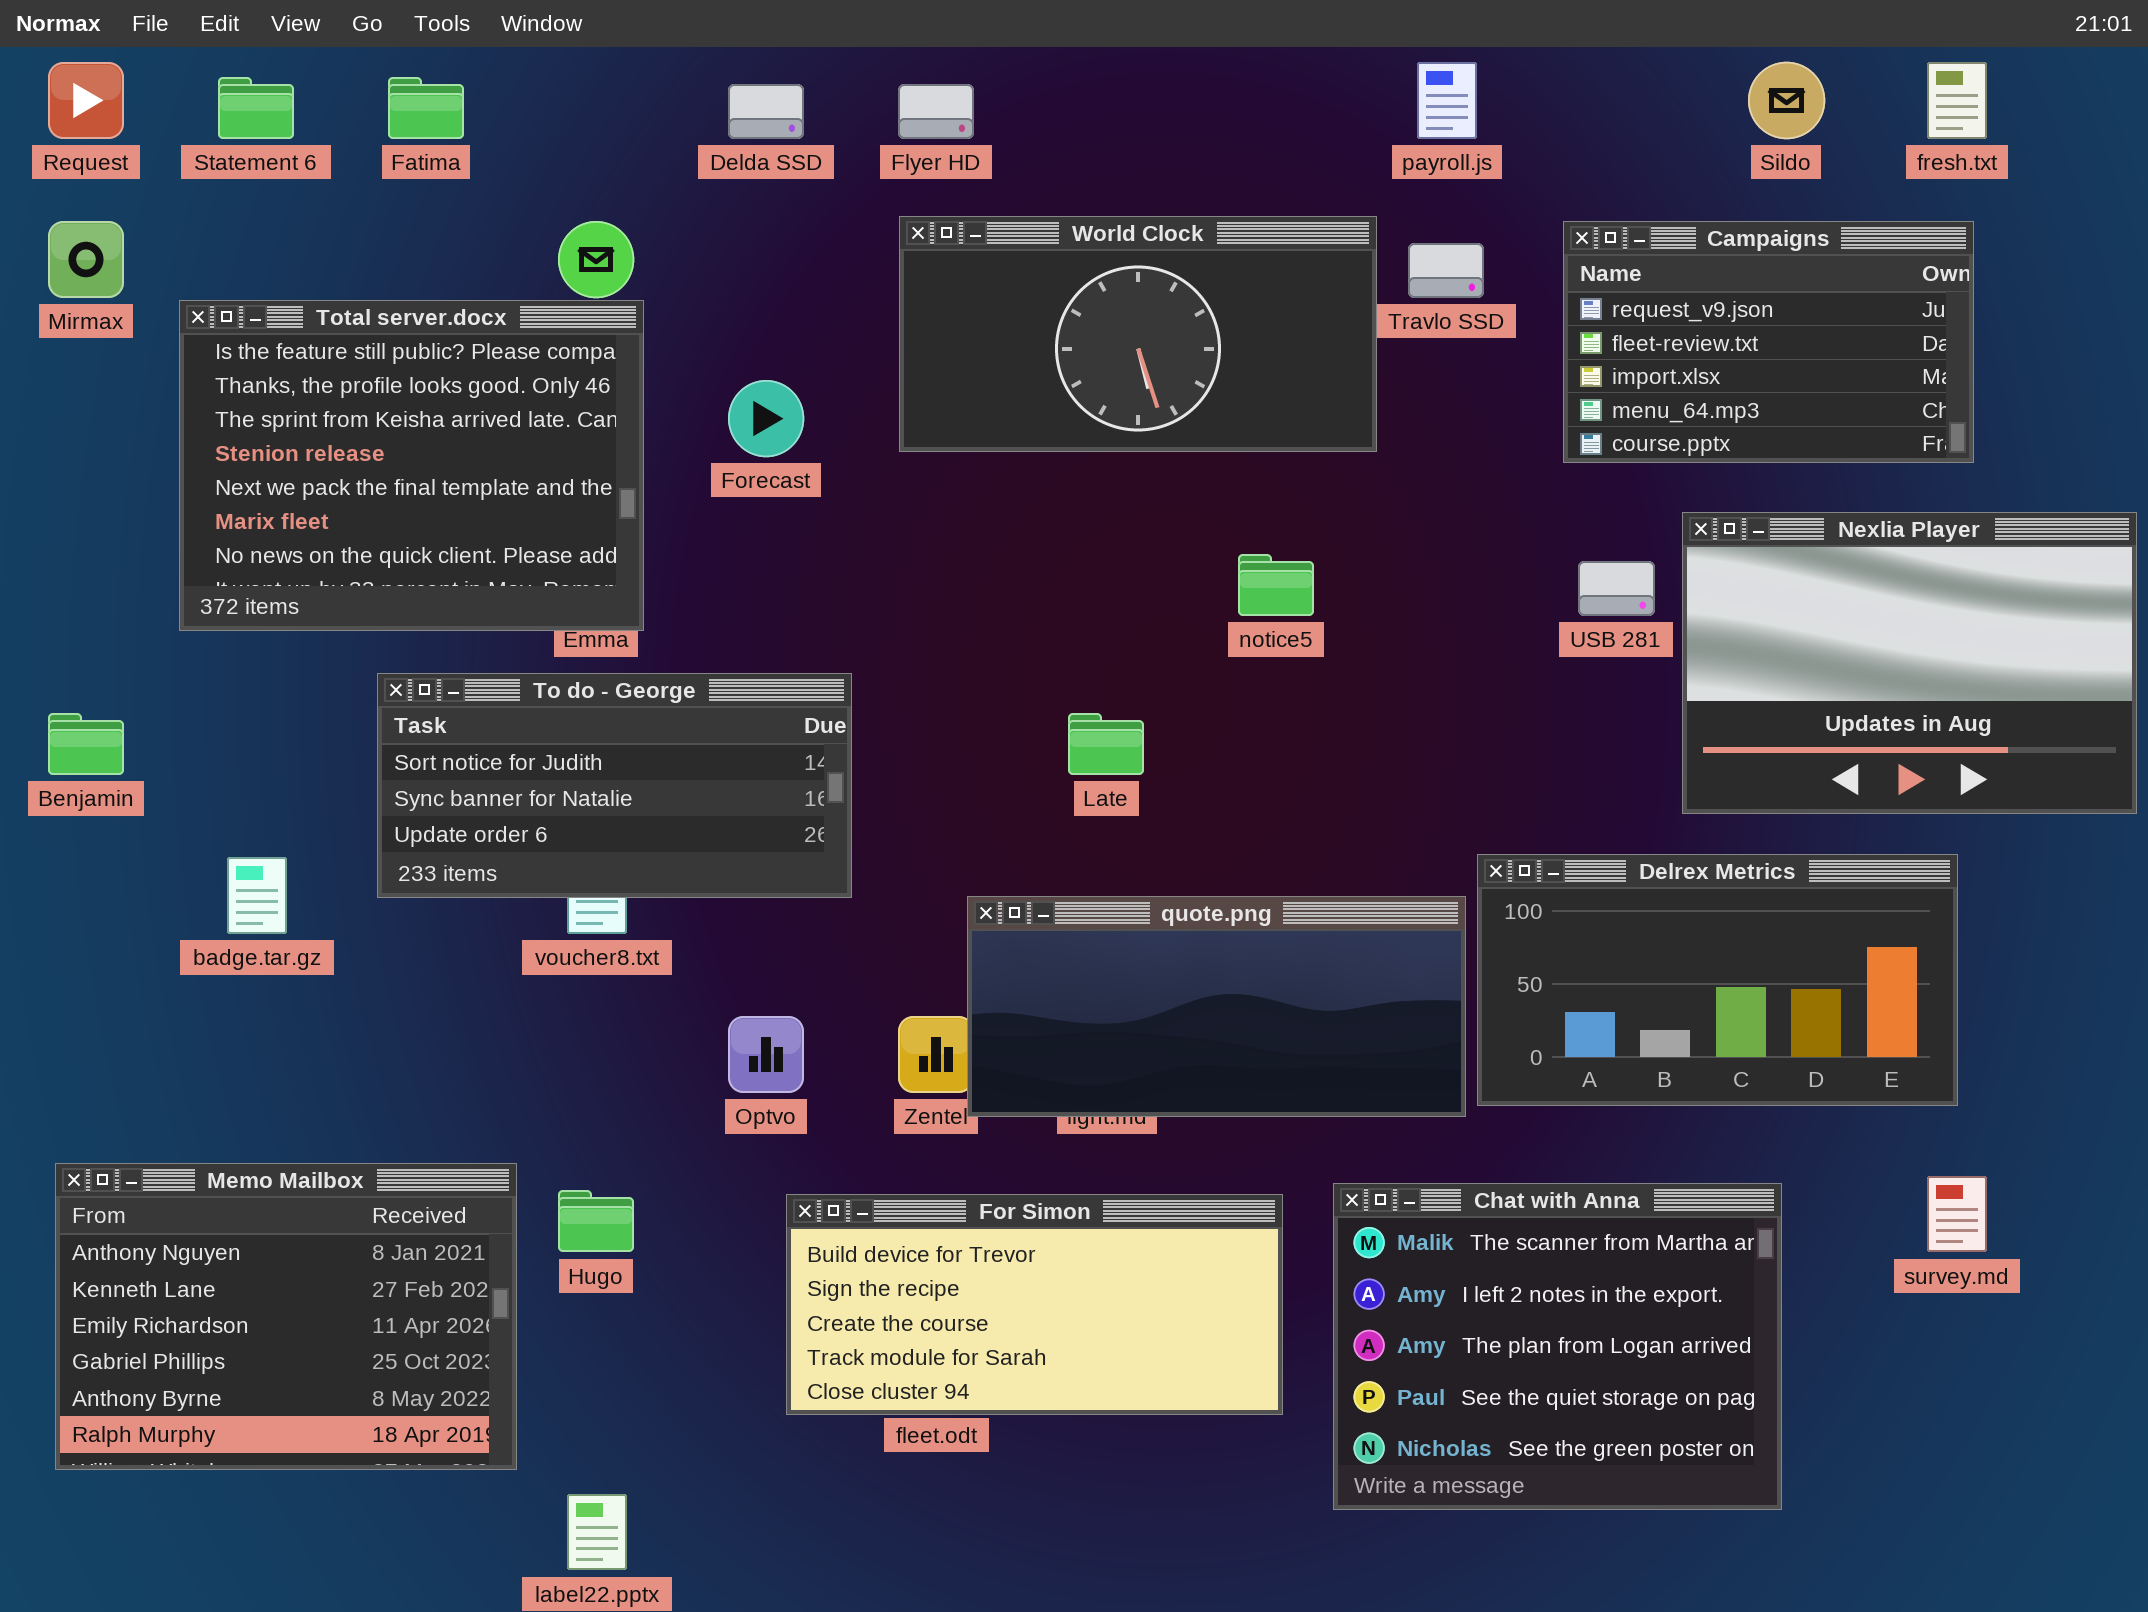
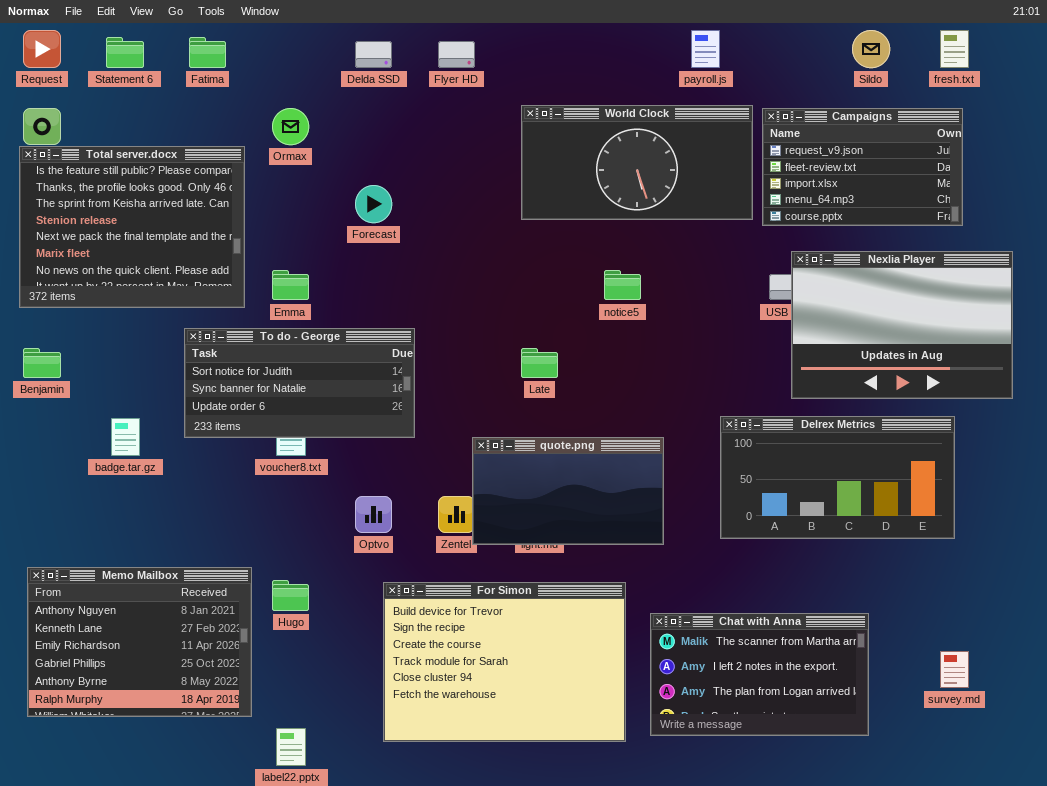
World Clock: [899,216,1377,452] -> [521,105,753,220], moved
Total server.docx: [179,300,644,631] -> [19,146,245,308], moved
Nexlia Player: [1682,512,2137,814] -> [791,251,1013,399], moved
quote.png: [967,896,1466,1117] -> [472,437,664,545], resized
survey.md: [1927,1176,1987,1252] -> [940,651,969,688], moved
Chat with Anna: [1333,1183,1782,1510] -> [650,613,869,736], resized
For Simon: [786,1194,1283,1415] -> [383,582,626,742], resized

